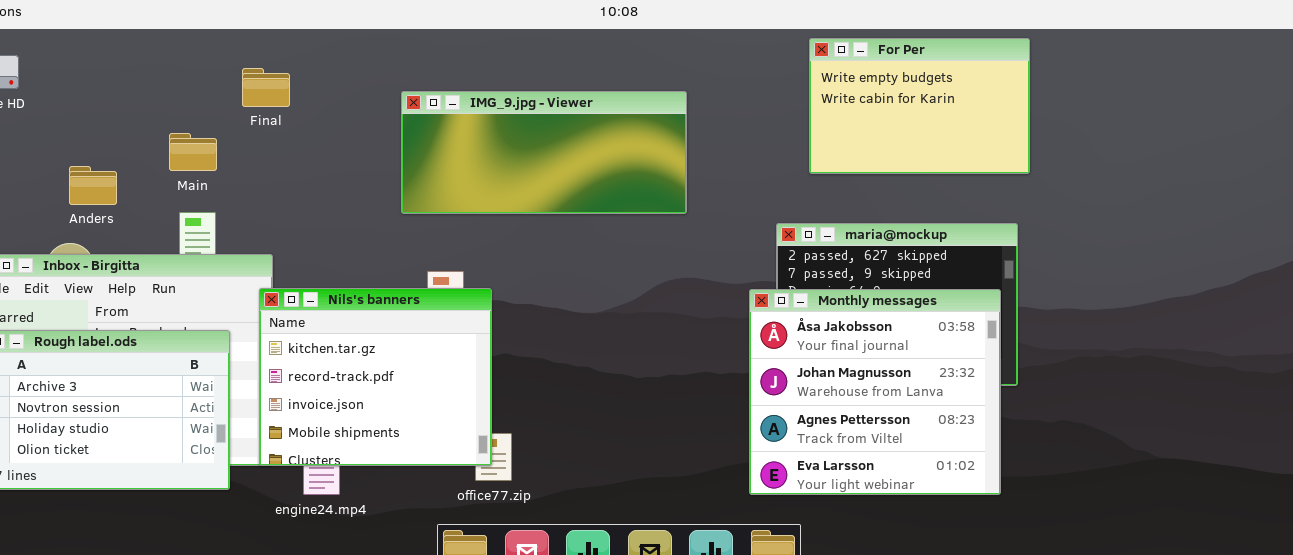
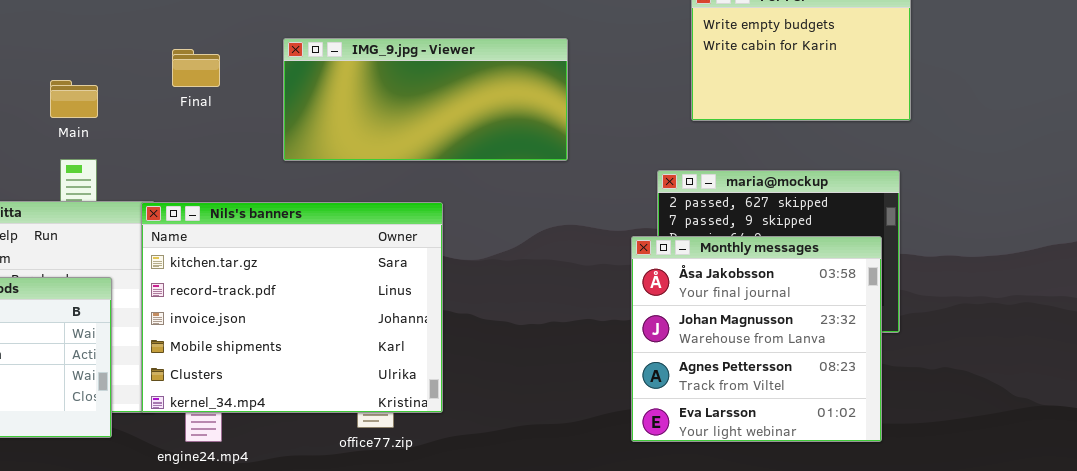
Final: [242,68,290,107] -> [172,49,220,87], moved
Nils's banners: [259,288,492,466] -> [141,202,443,413], resized

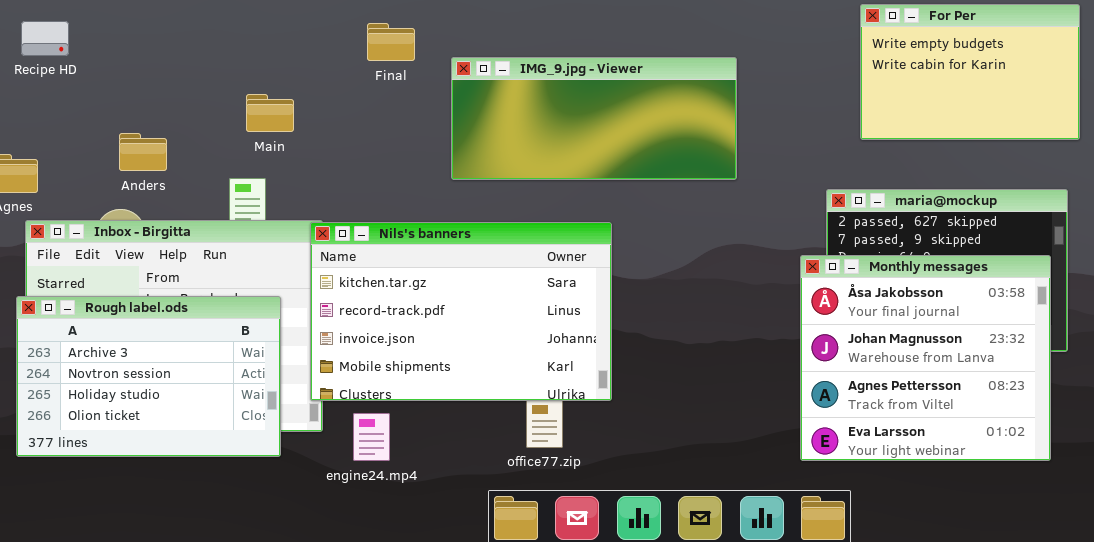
Final: [172,49,220,87] -> [367,23,415,61], moved
Main: [50,80,98,118] -> [246,94,294,132], moved
Nils's banners: [141,202,443,413] -> [310,222,612,401], resized

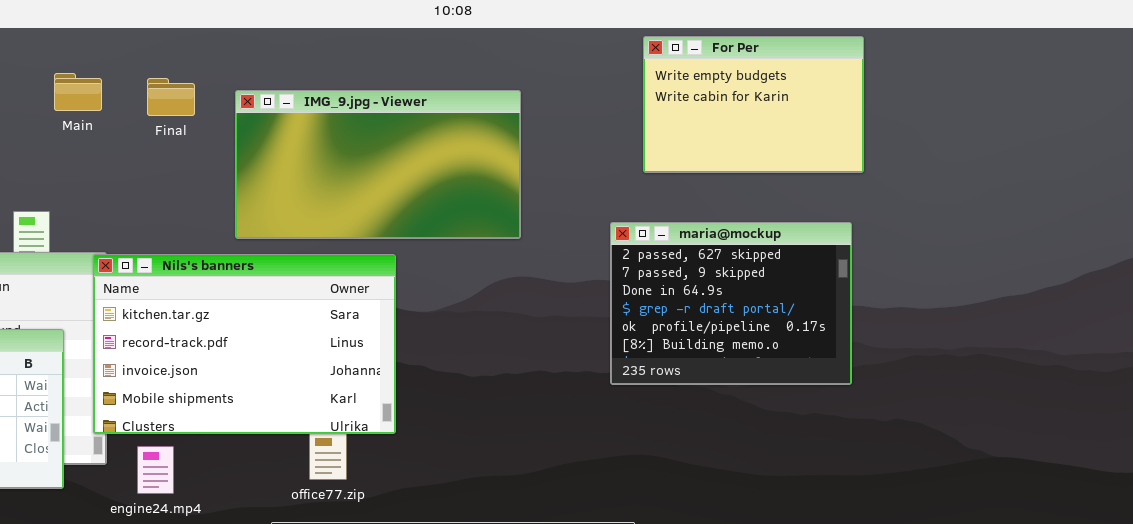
Final: [367,23,415,61] -> [147,78,195,116], moved
IMG_9.jpg - Viewer: [451,57,737,180] -> [235,90,521,239], resized
Main: [246,94,294,132] -> [54,73,102,111], moved
Monthly messages: [800,255,1051,461] -> none, closed

